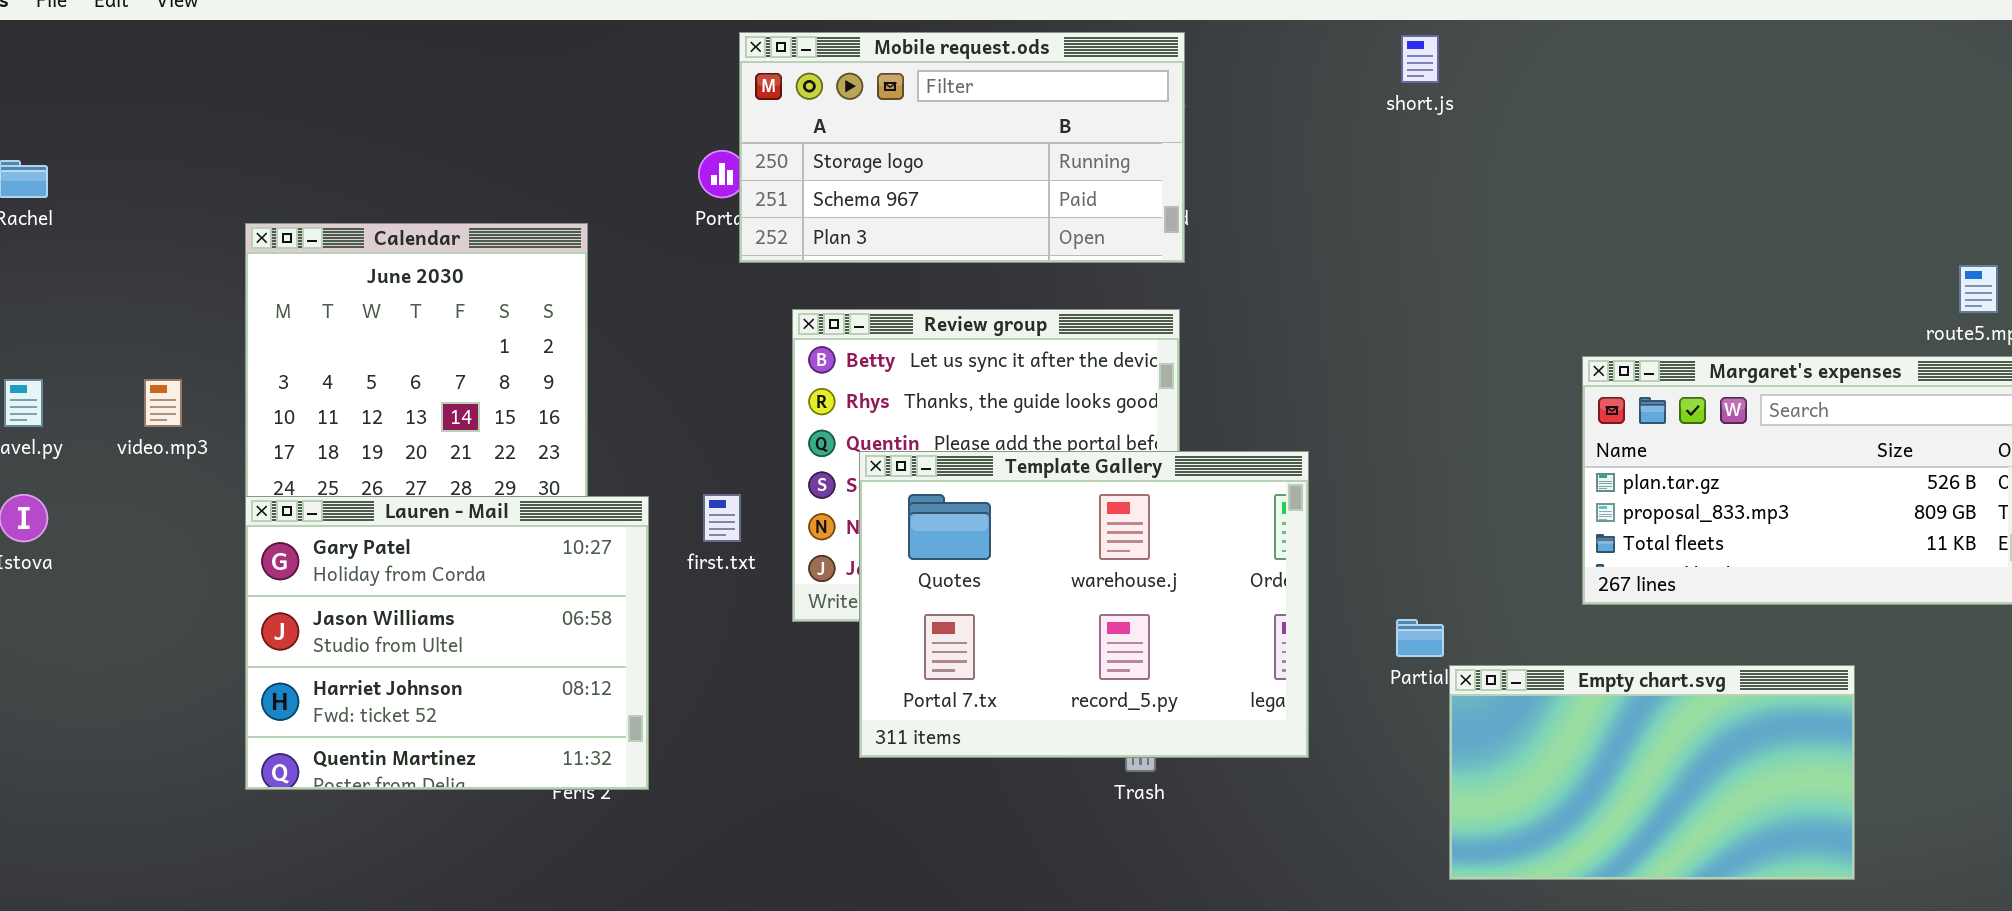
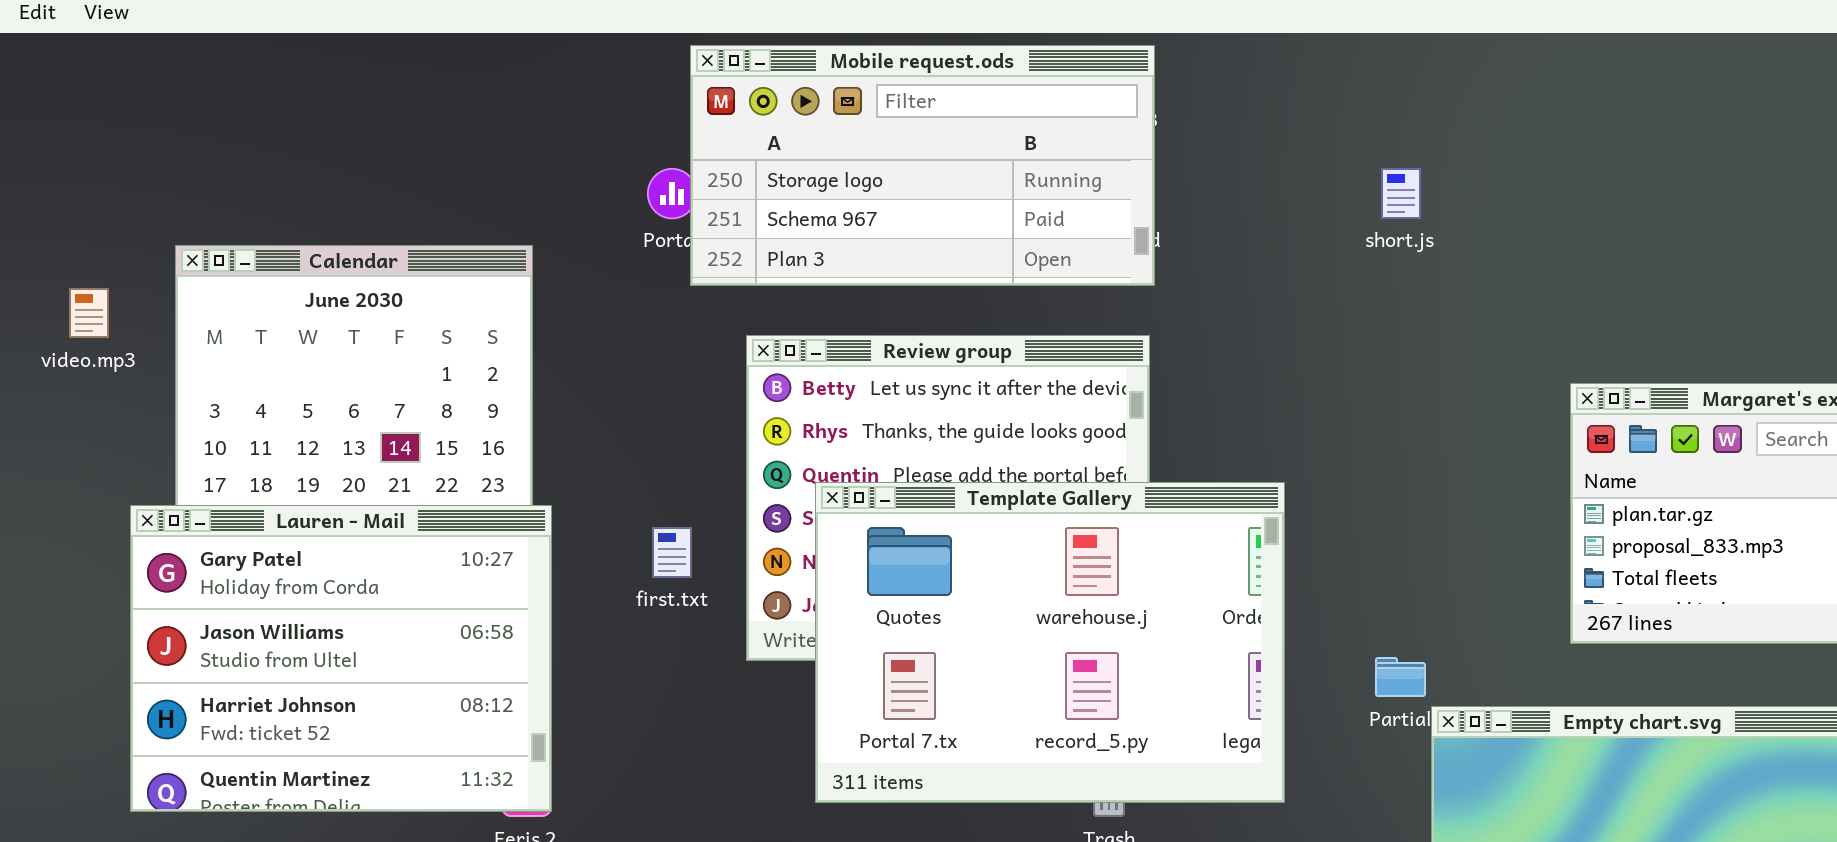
short.js: [1401,35,1439,83] -> [1381,168,1421,219], moved
video.mp3: [144,379,182,427] -> [69,288,109,338], moved
Lauren - Mail: [245,496,649,790] -> [130,505,552,812], moved

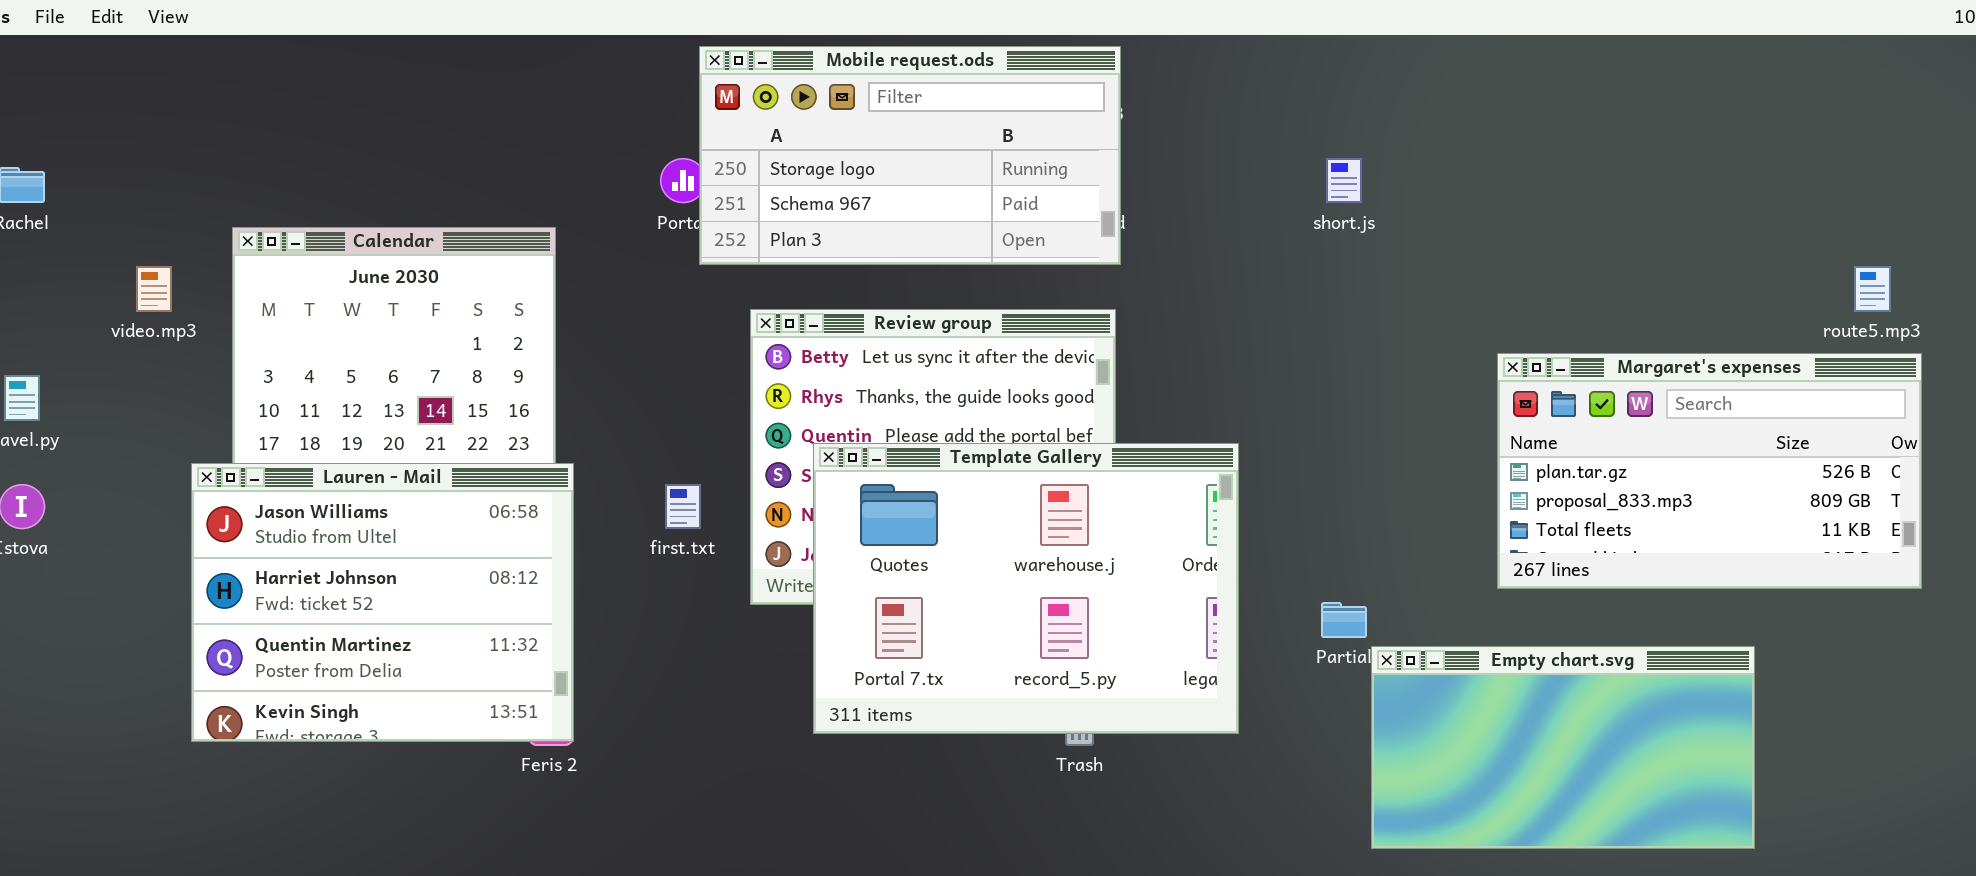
Lauren - Mail: [130,505,552,812] -> [191,463,574,742], scrolled down 1 row

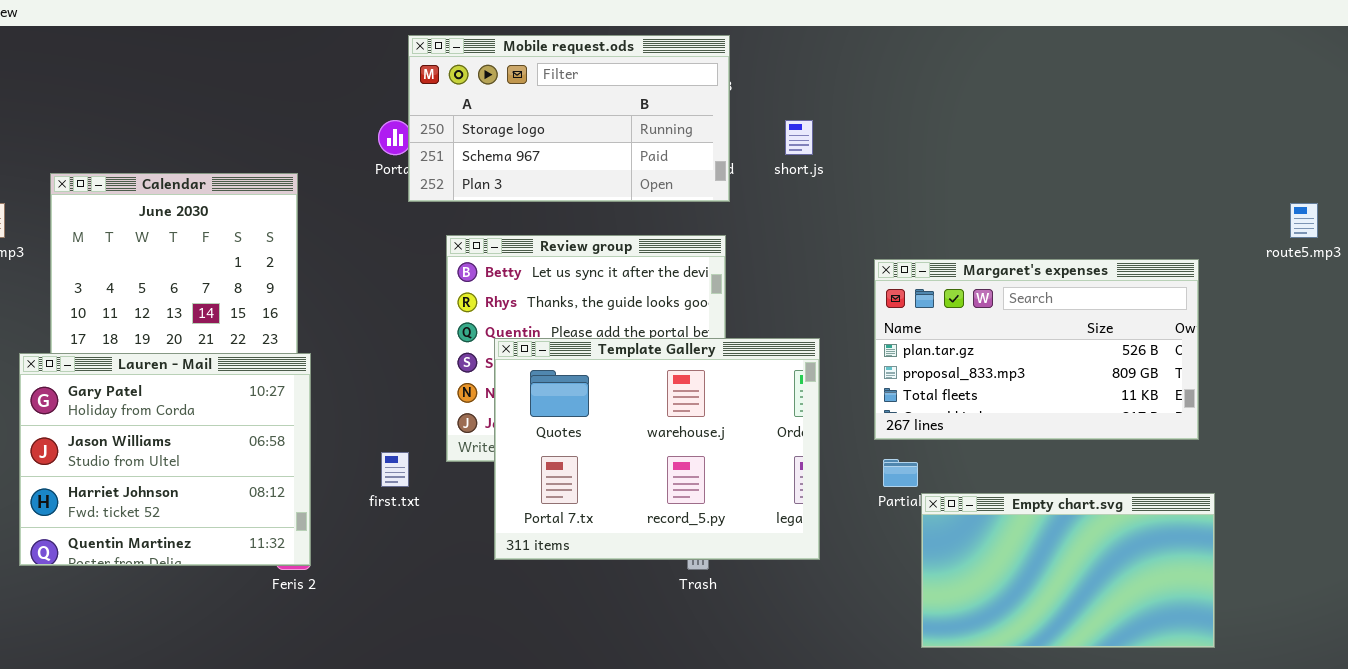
short.js: [1326,158,1362,203] -> [785,120,813,155], moved
Margaret's expenses: [1497,353,1922,589] -> [874,259,1199,440], moved
Lauren - Mail: [191,463,574,742] -> [19,353,311,566], scrolled up 1 row
first.txt: [665,484,701,529] -> [381,452,409,487], moved

